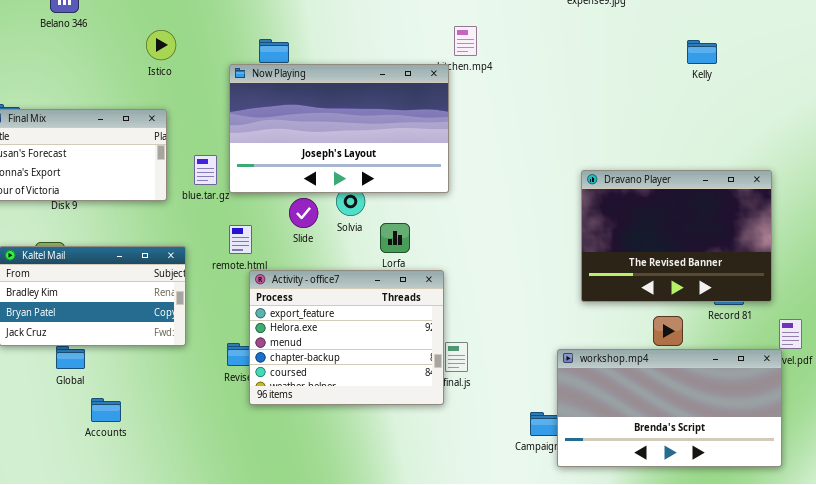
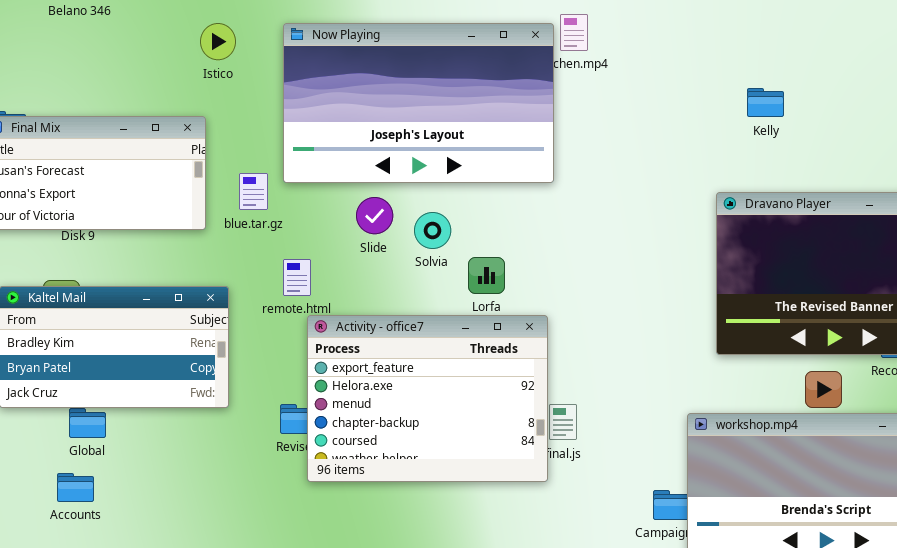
Istico: [146,30,176,60] -> [200,23,236,60], moved
Kelly: [687,40,717,64] -> [747,88,784,117], moved
Now Playing: [229,64,449,193] -> [283,23,554,183], moved
Slide: [289,198,318,228] -> [356,197,393,234], moved
Accounts: [91,398,121,422] -> [57,473,94,502], moved

